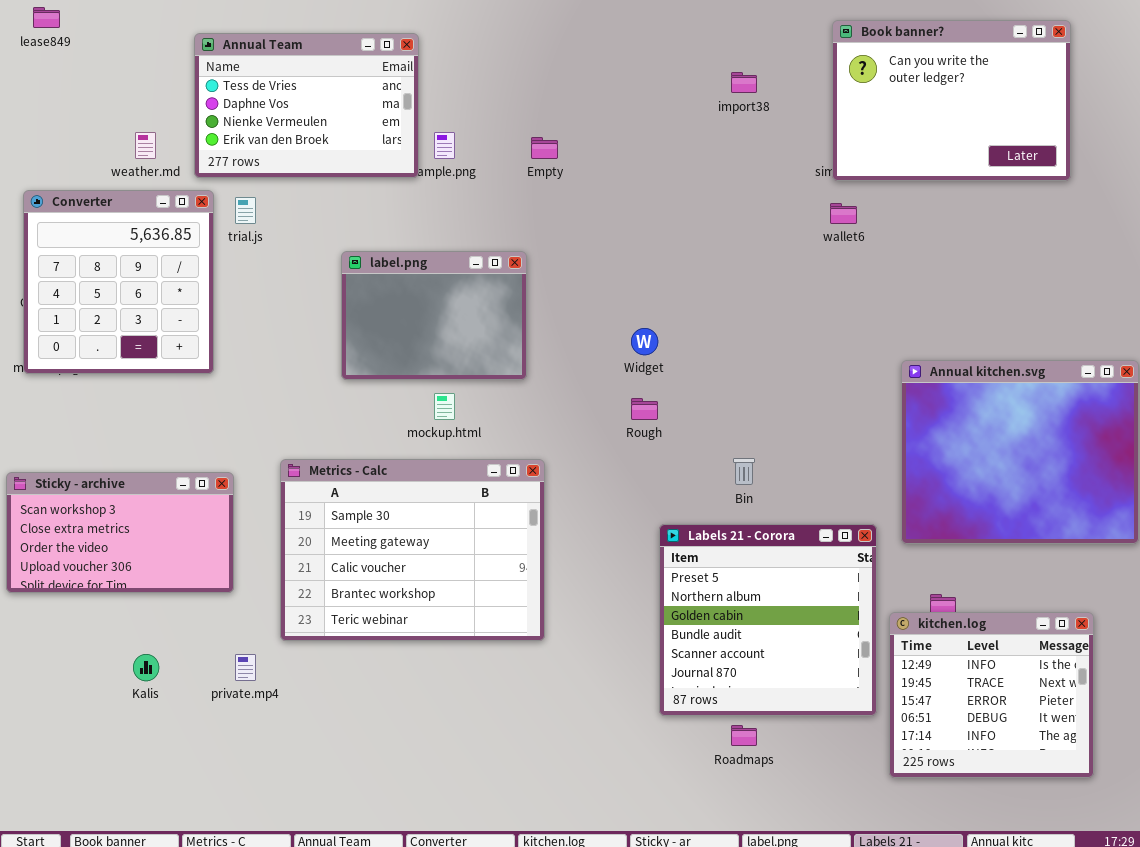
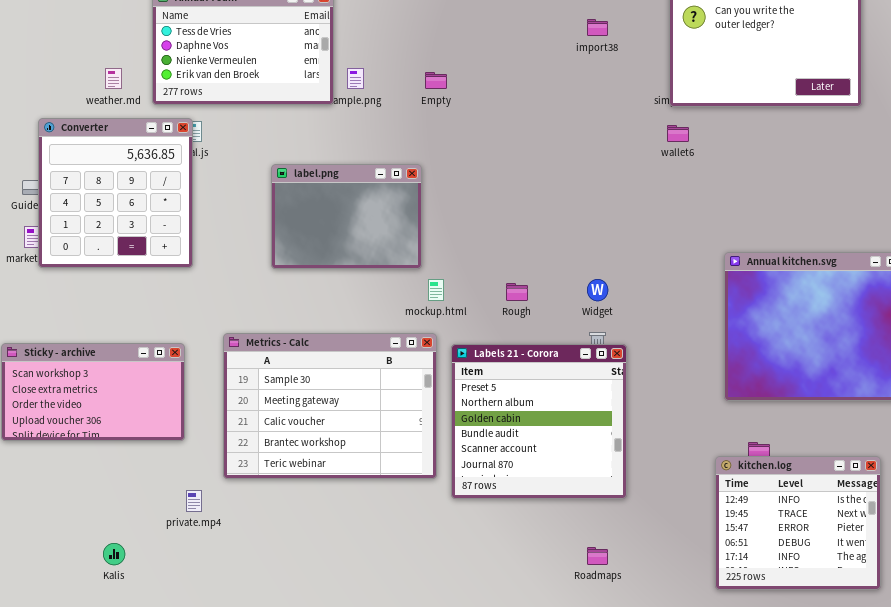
Converter: [23,190,214,374] -> [38,118,193,268], moved
Widget: [631,328,658,355] -> [587,279,608,301], moved
mockup.html: [434,393,455,420] -> [428,279,444,301], moved
Labels 21 - Corora: [659,524,877,716] -> [451,344,627,499], moved
Kalis: [133,654,159,681] -> [103,543,125,565], moved

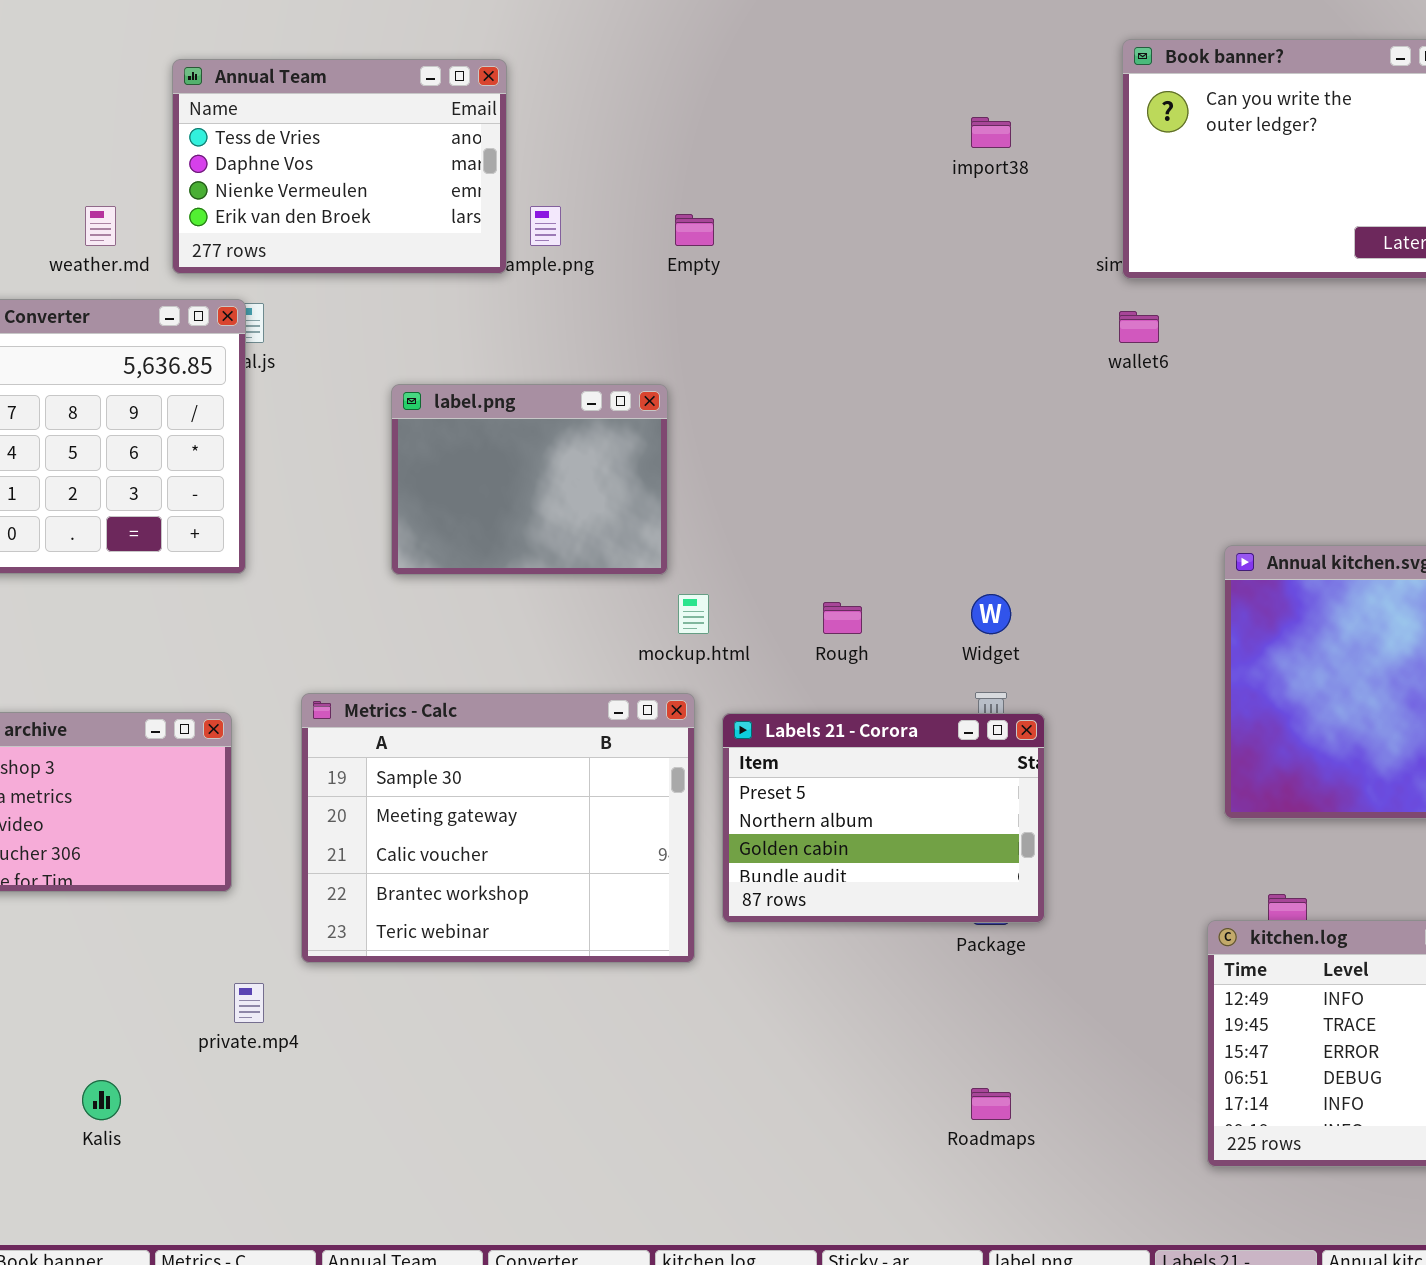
Labels 21 - Corora: [451,344,627,499] -> [722,713,1045,923], resized

